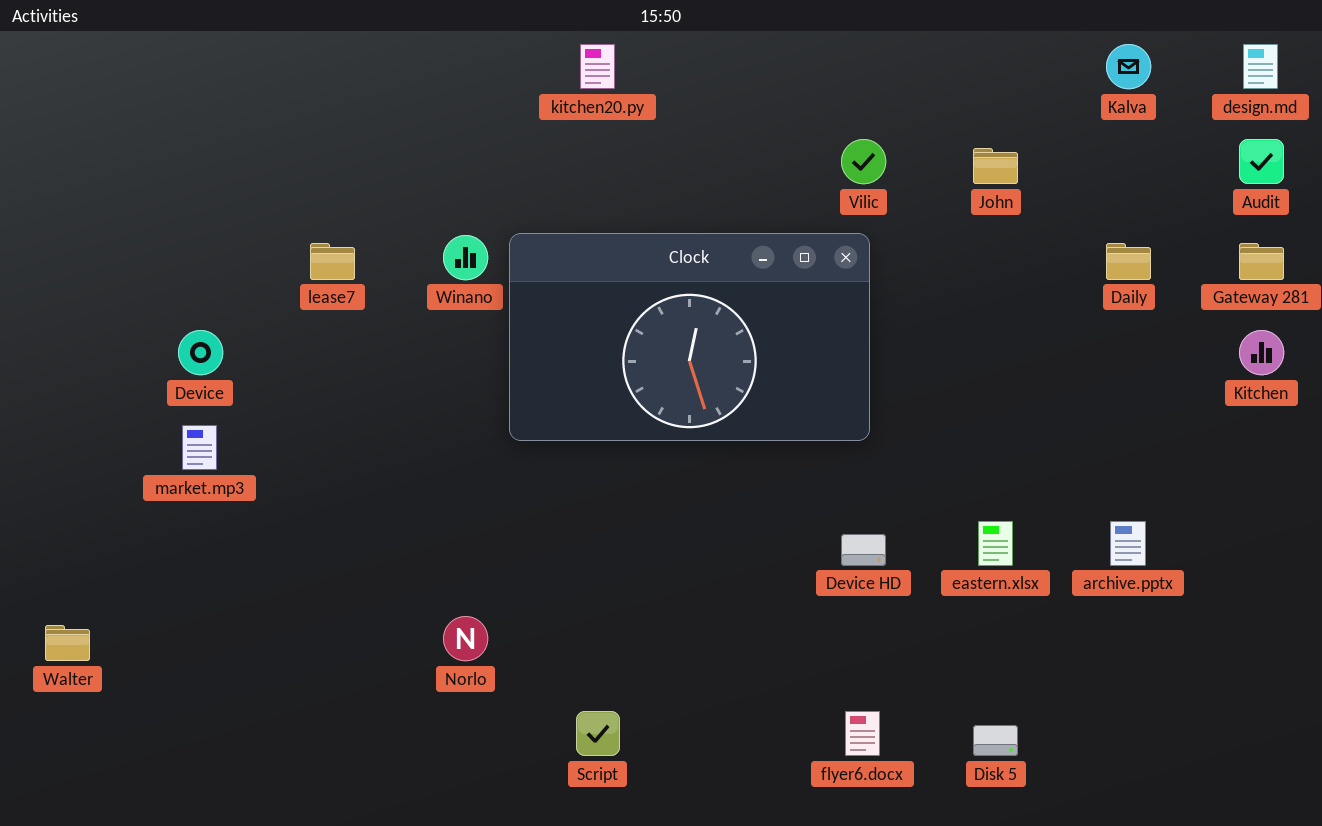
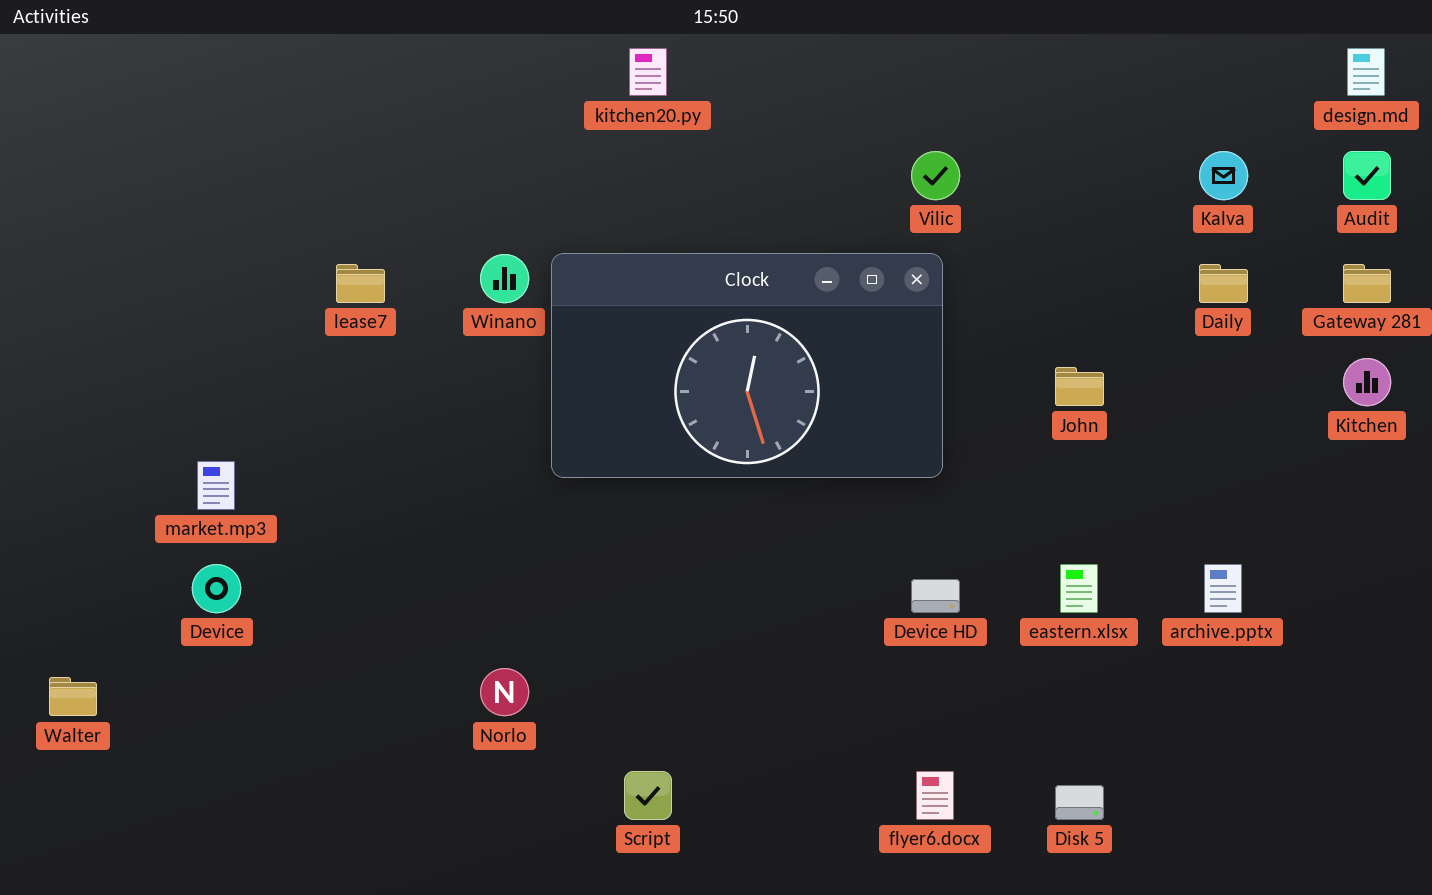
Kalva: [1106,44,1151,89] -> [1199,151,1248,200], moved
John: [973,148,1018,184] -> [1055,367,1104,406], moved
Device: [178,330,223,375] -> [192,564,241,613], moved

